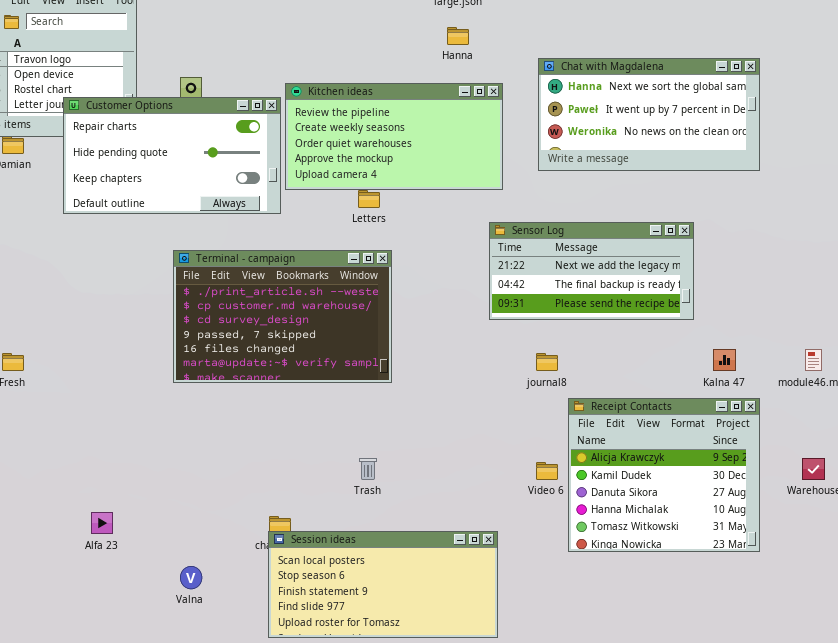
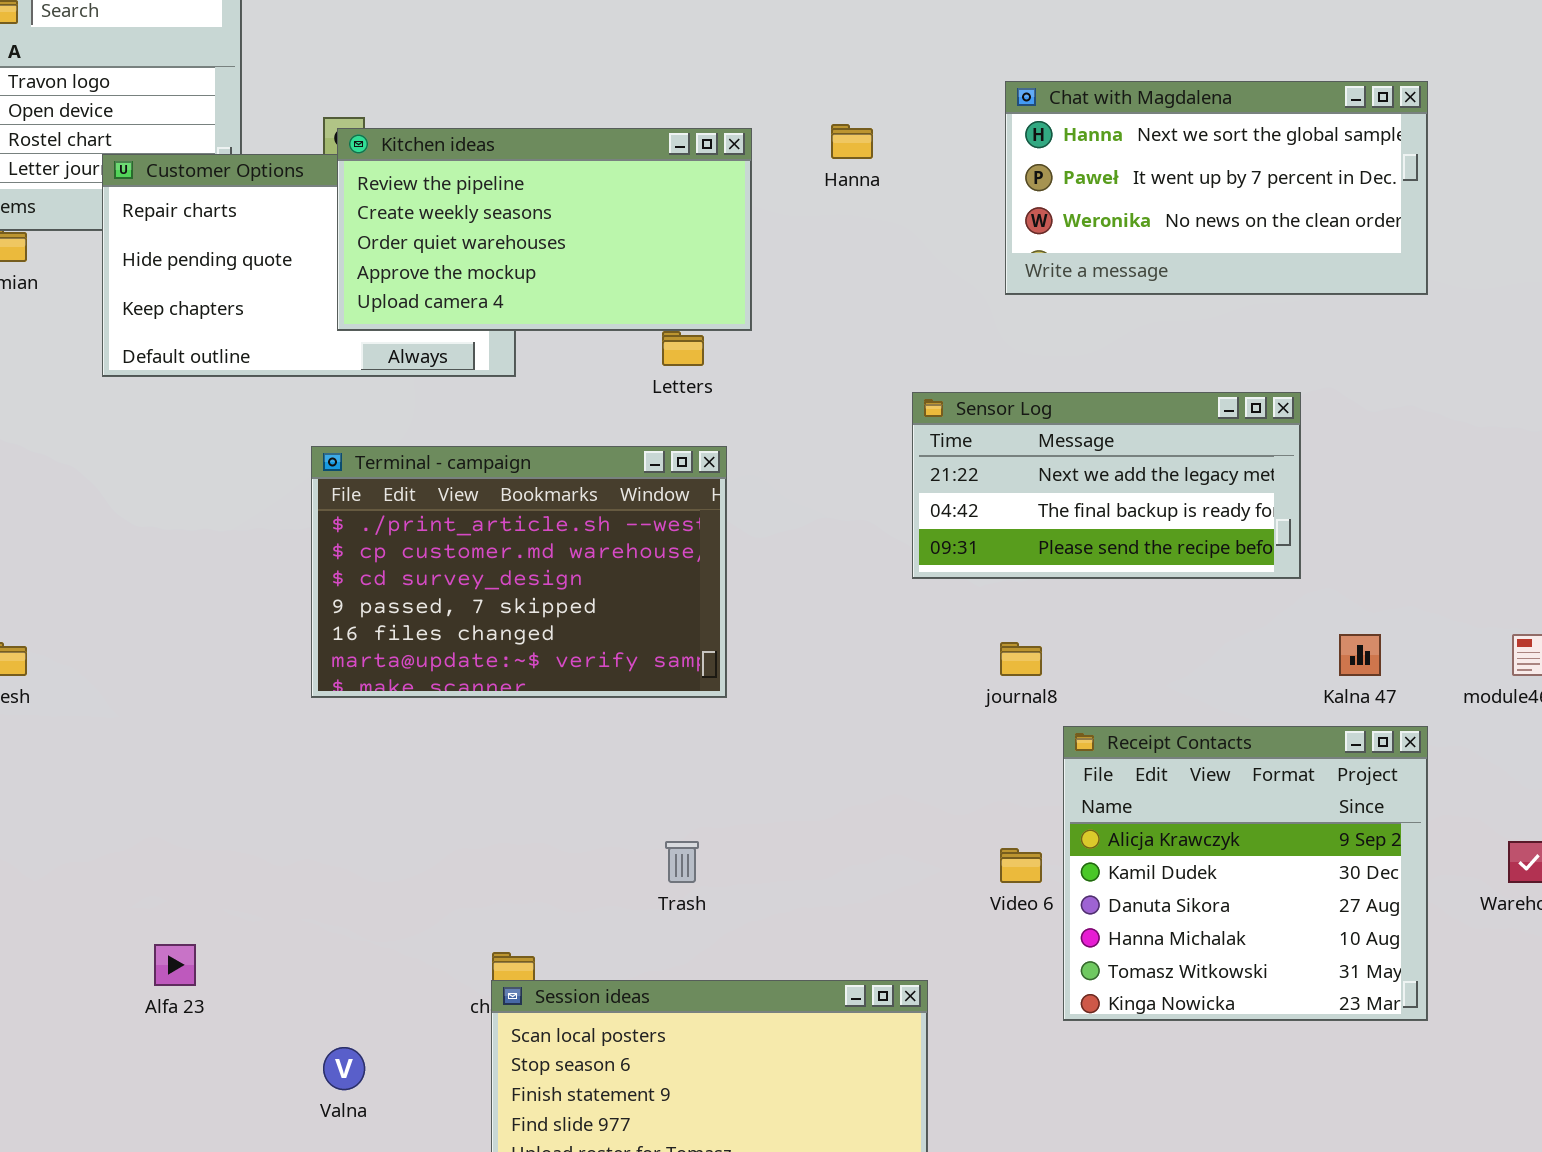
Hanna: [447,27,469,45] -> [831,124,873,159], moved
Kitchen ideas: [285,83,503,190] -> [337,128,752,331], moved

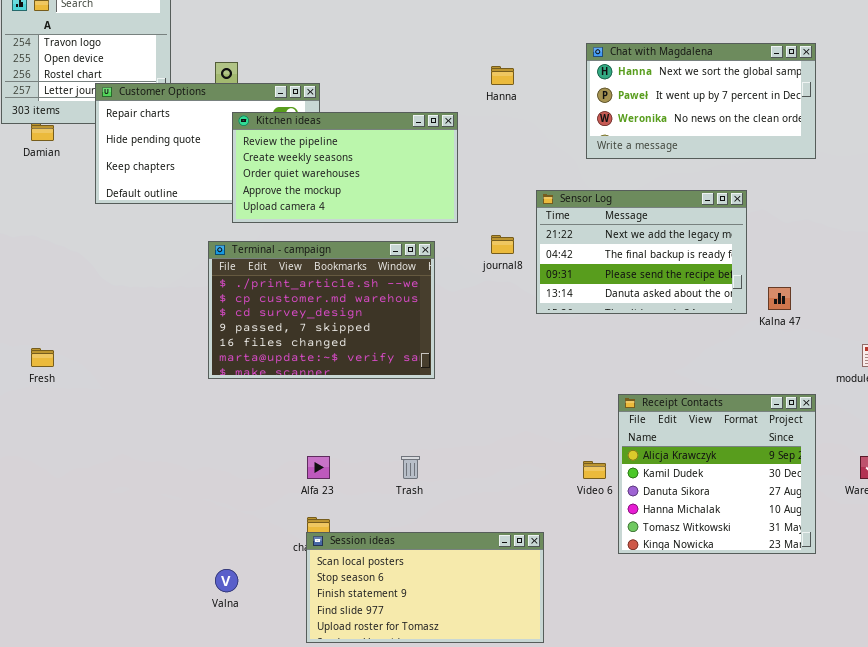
Kitchen ideas: [337,128,752,331] -> [232,112,458,223], moved
Sensor Log: [912,392,1301,579] -> [536,190,747,314], resized
Kalna 47: [1339,634,1381,676] -> [768,287,791,310], moved
journal8: [1000,642,1042,676] -> [491,235,514,254], moved
Alfa 23: [154,944,196,986] -> [307,456,330,479], moved

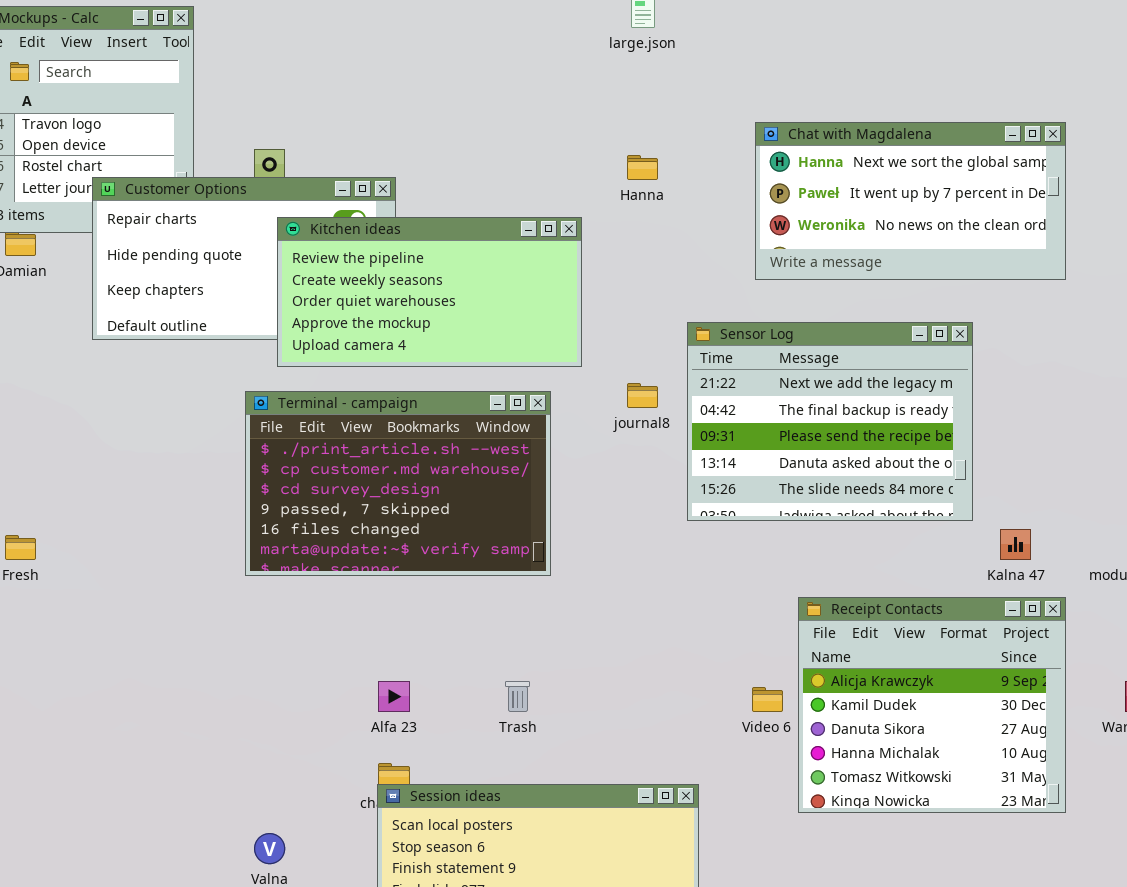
Sensor Log: [536,190,747,314] -> [687,322,973,521], resized
Kalna 47: [768,287,791,310] -> [1000,529,1031,560], moved

